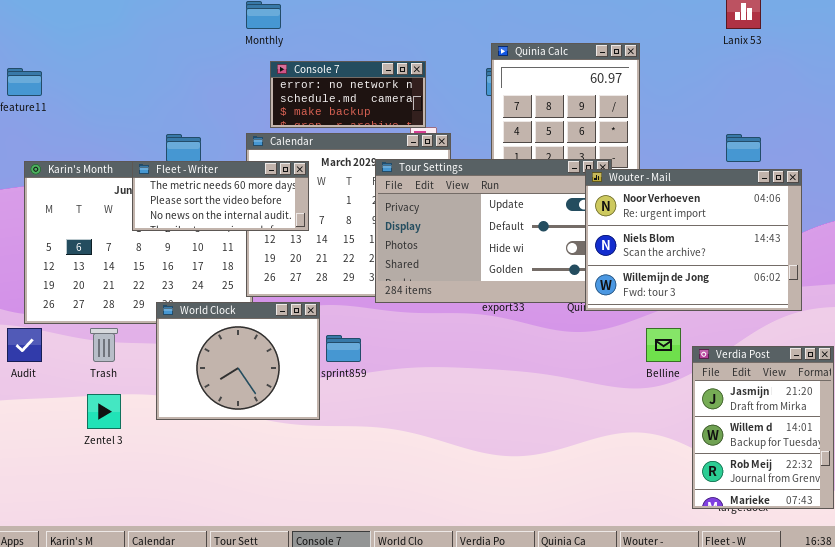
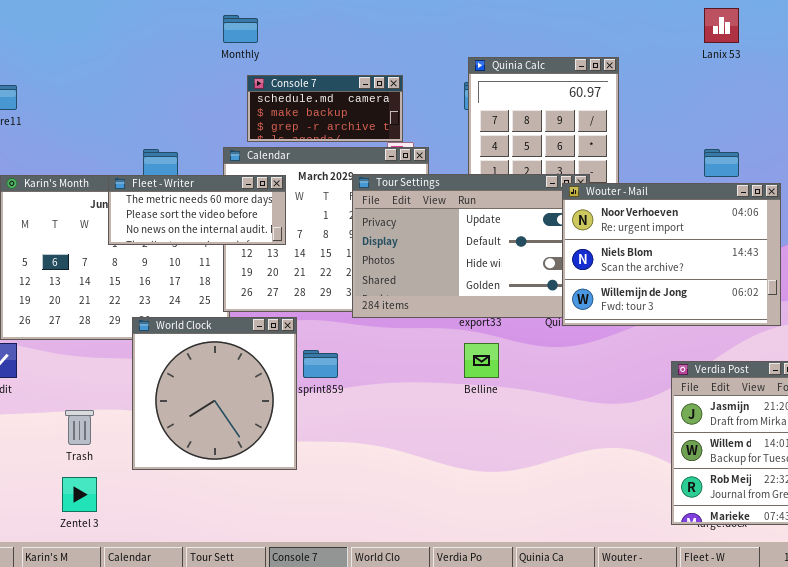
Console 7: [270,61,426,128] -> [247,75,403,142], scrolled down 1 row
World Clock: [156,302,320,420] -> [132,317,297,470], resized
Trash: [90,328,118,362] -> [65,410,94,445], moved
Belline: [646,328,681,362] -> [464,343,499,378], moved
Zentel 3: [87,394,121,429] -> [62,477,97,512], moved

